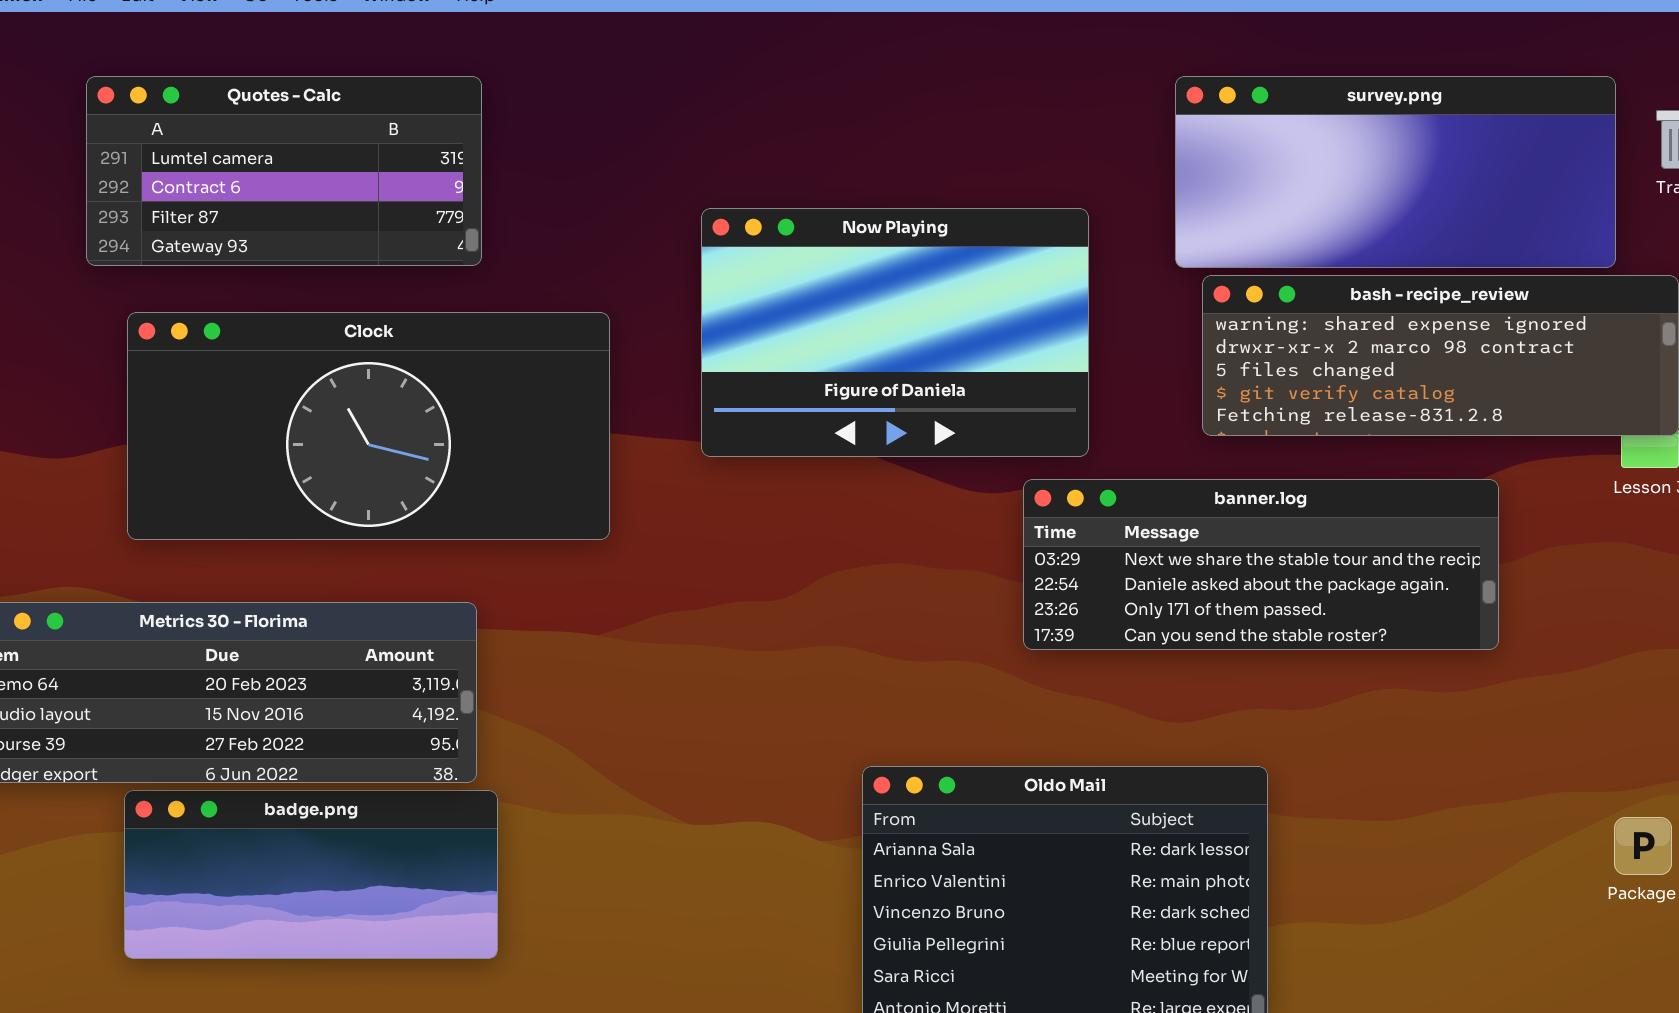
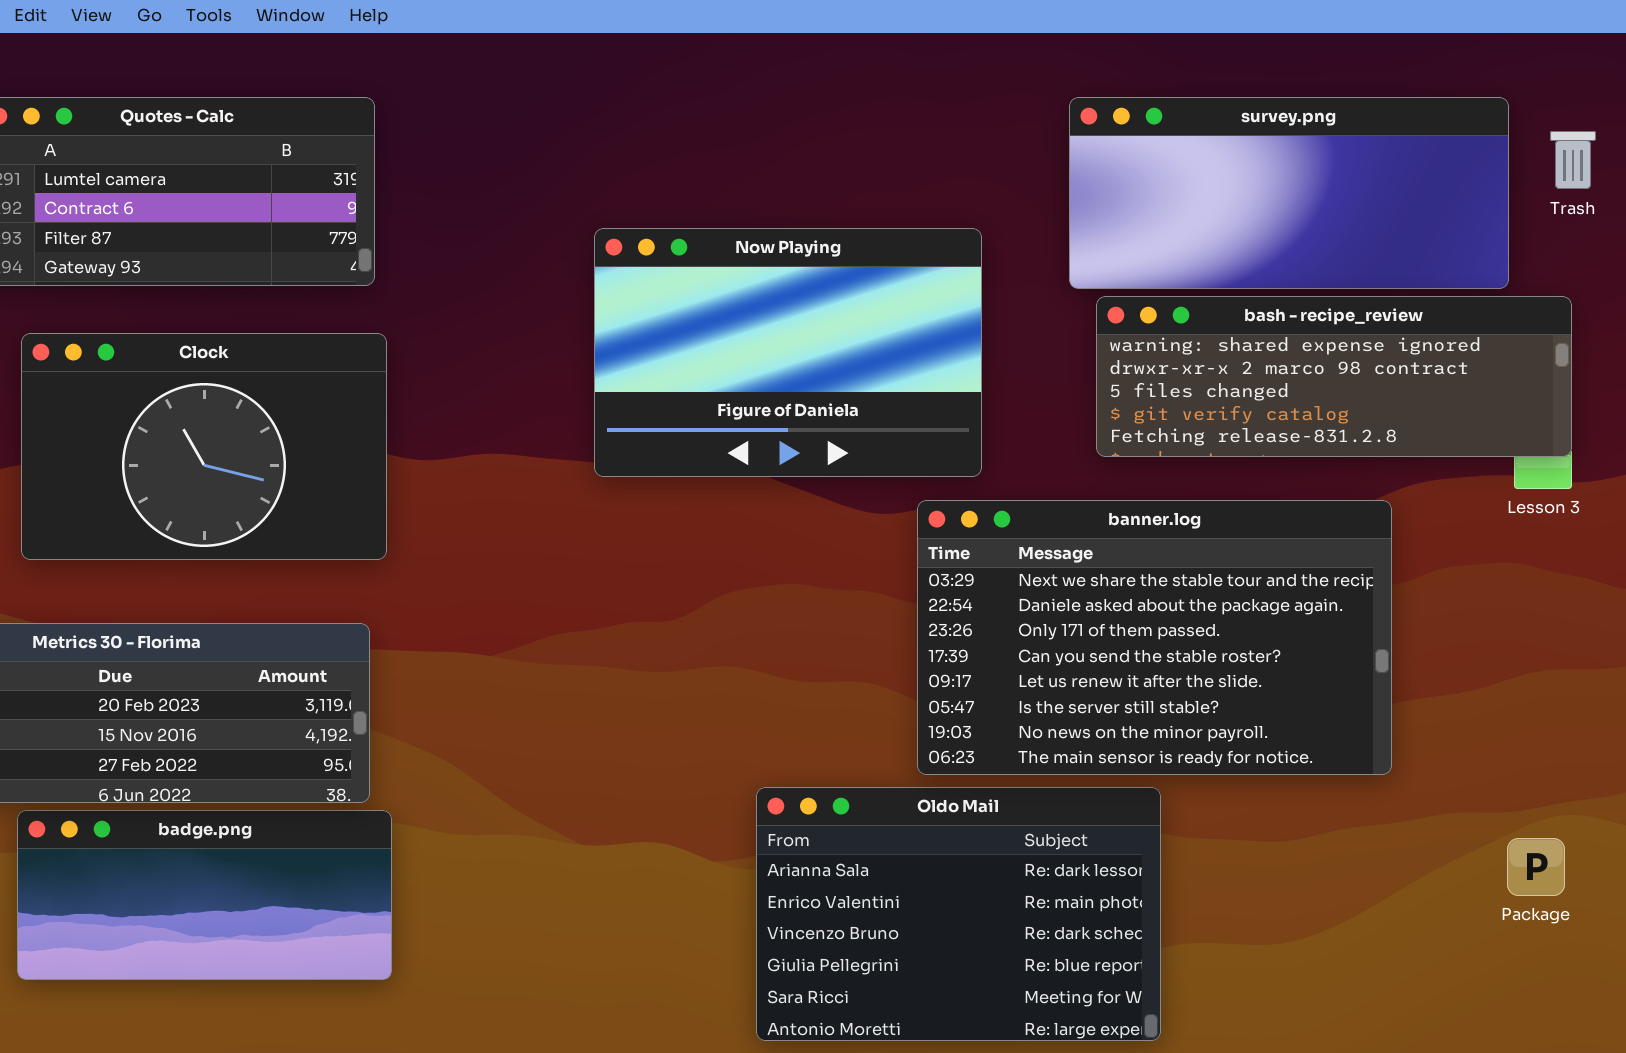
Clock: [127,312,610,540] -> [21,333,387,560], resized
banner.log: [1023,479,1499,650] -> [917,500,1392,775], resized

